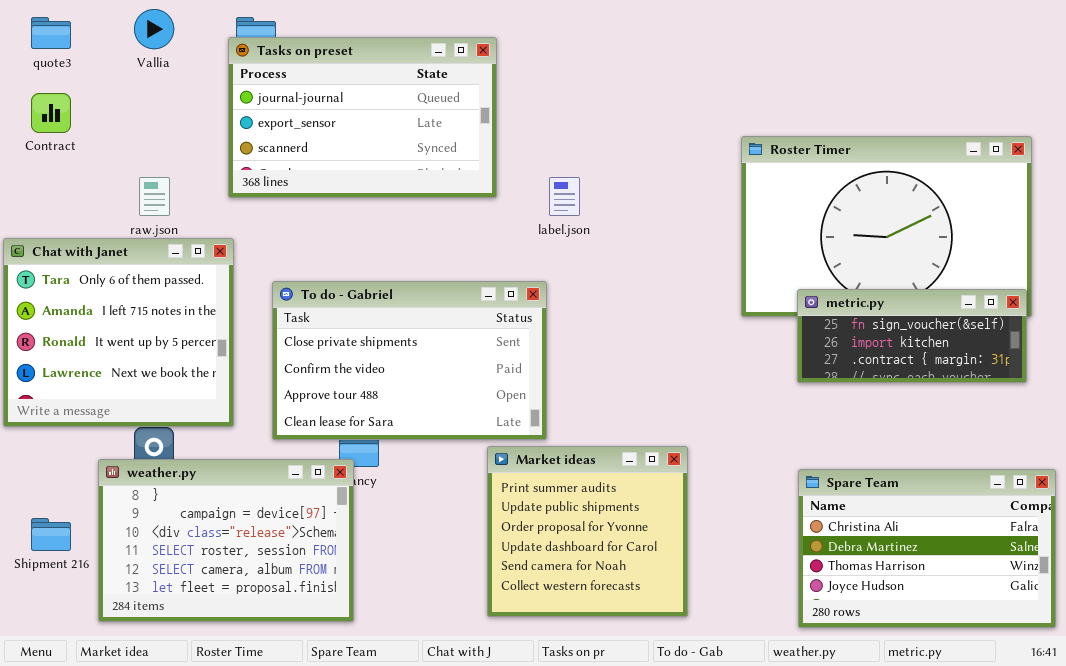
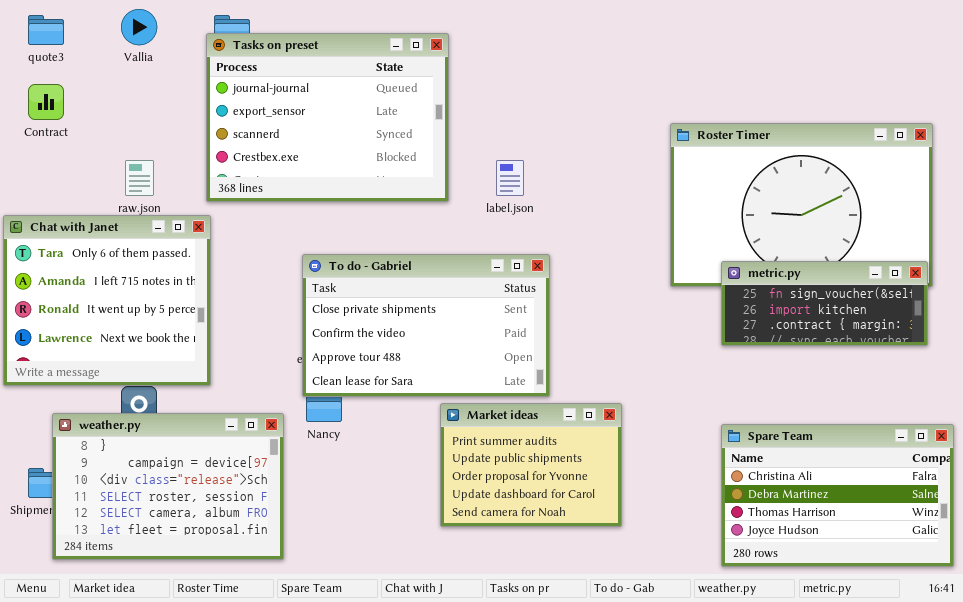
Tasks on preset: [228,37,497,198] -> [206,33,449,202], resized
To do - Gabriel: [272,281,547,440] -> [302,254,550,397], moved
Market ideas: [487,446,688,617] -> [440,403,622,527], resized
weather.py: [98,459,354,622] -> [52,413,284,560], moved

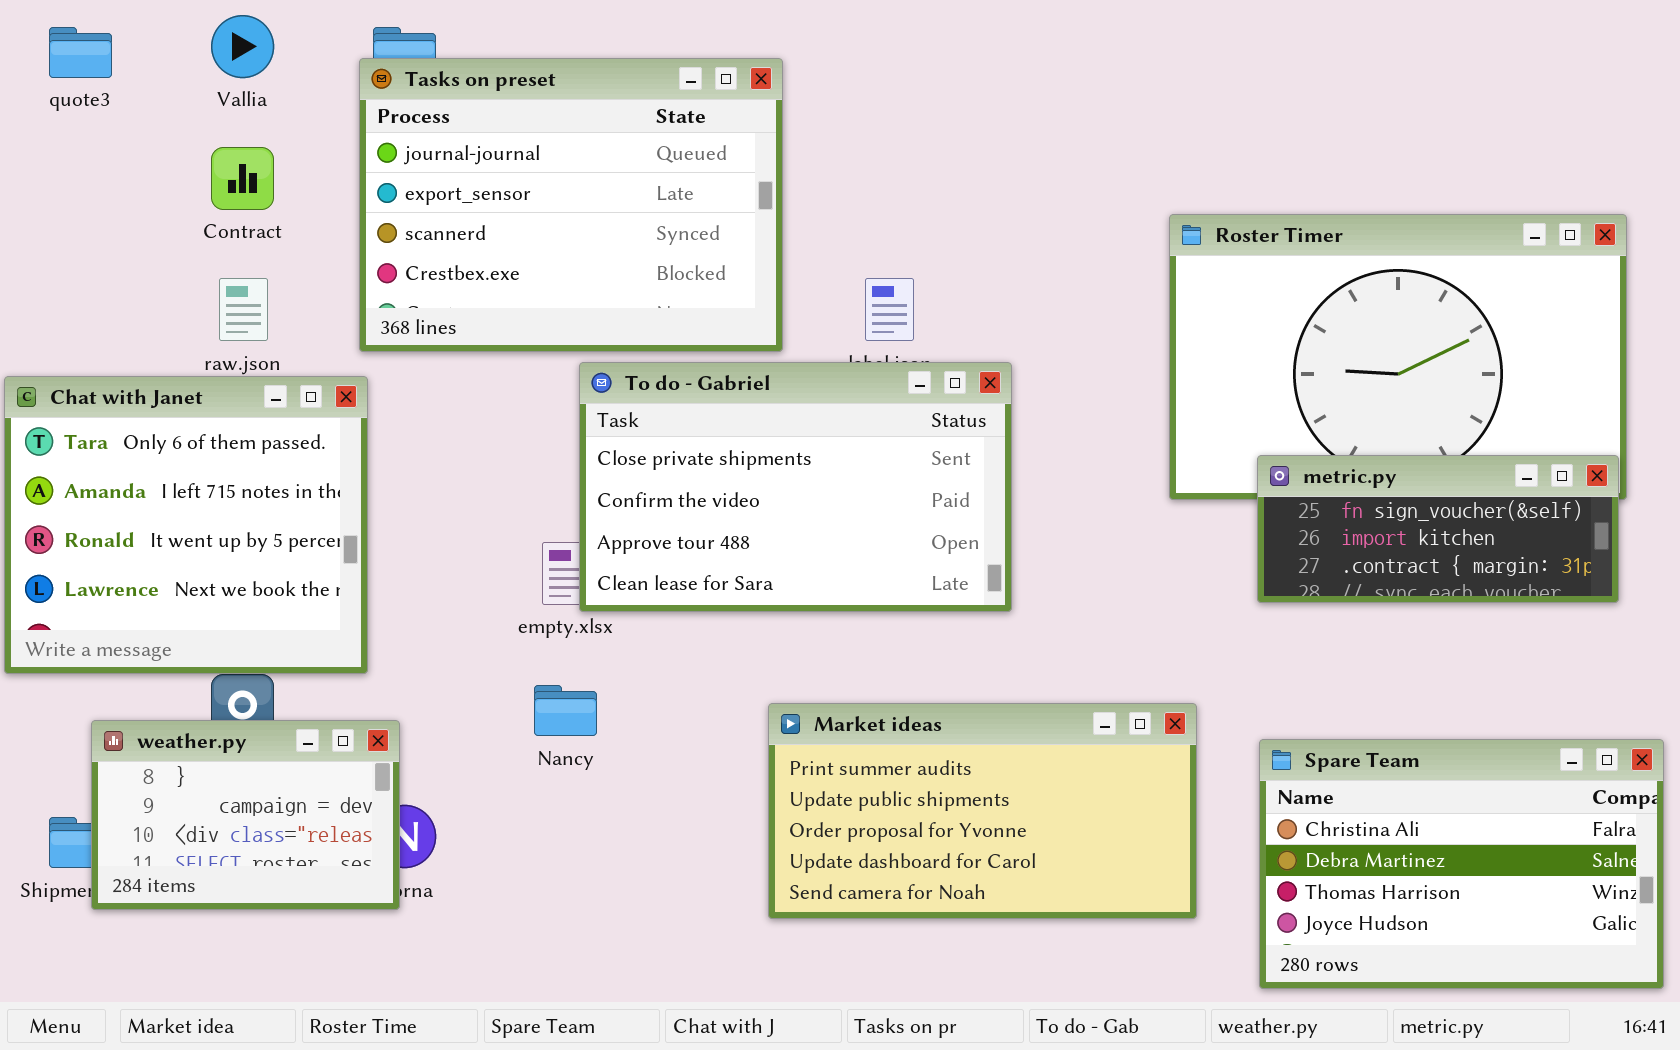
Contract: [28,84,64,120] -> [211,147,274,210], moved
To do - Gabriel: [302,254,550,397] -> [579,362,1012,612], moved
Market ideas: [440,403,622,527] -> [768,703,1197,919], resized
weather.py: [52,413,284,560] -> [91,720,400,910], resized

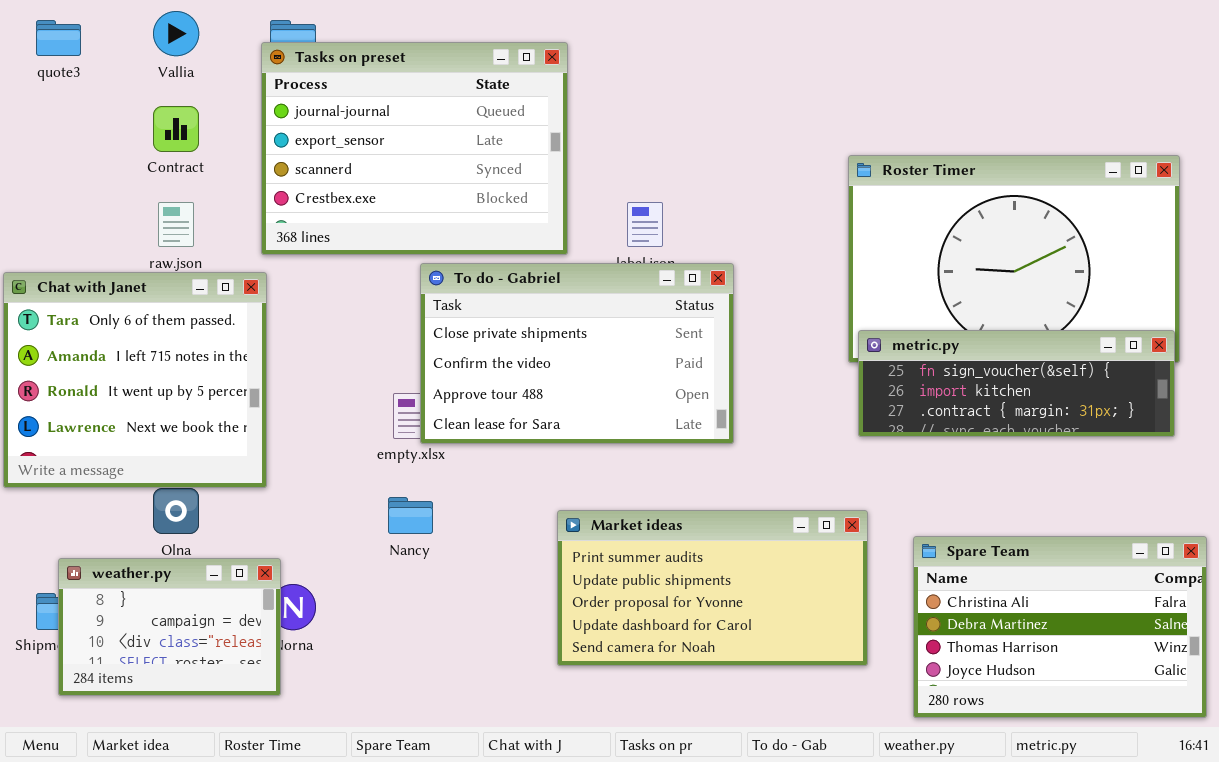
metric.py: [1257,455,1619,603] -> [858,330,1175,437], resized
weather.py: [91,720,400,910] -> [58,558,281,696], moved

